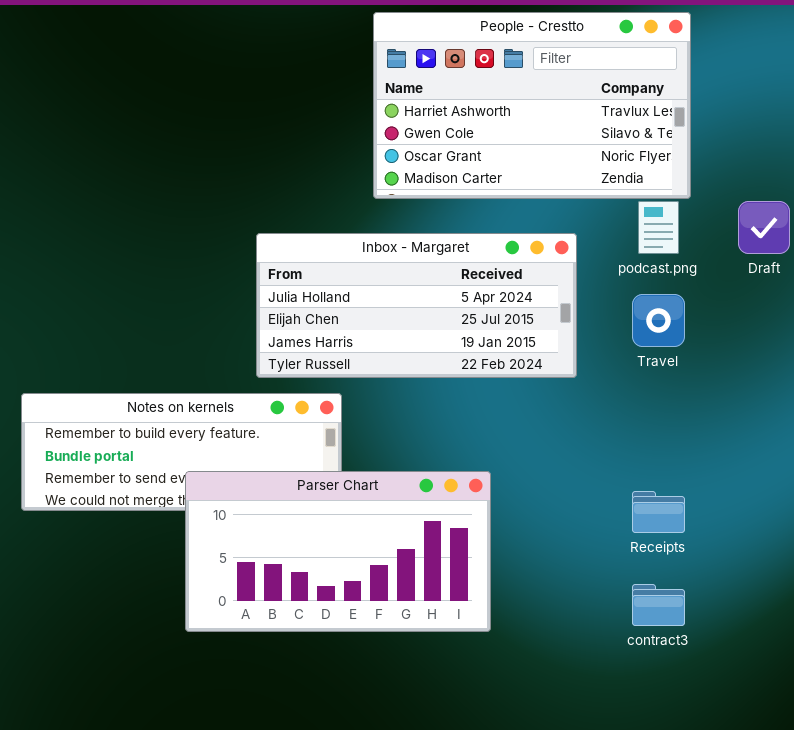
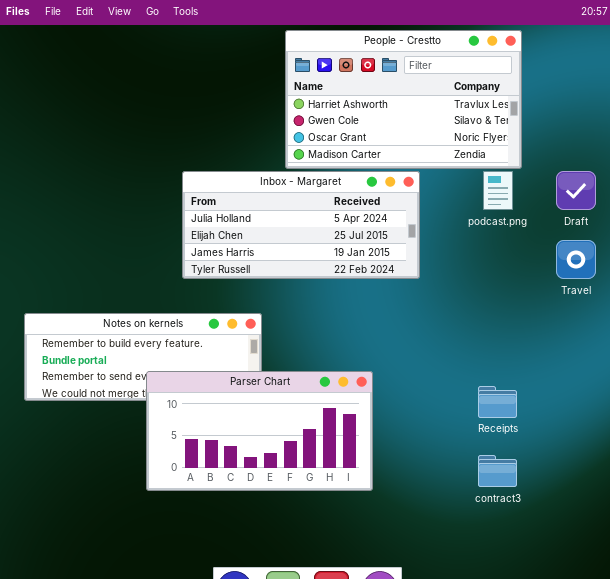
Inbox - Margaret: [256,233,577,378] -> [182,171,420,279], moved
Travel: [632,294,685,347] -> [556,240,596,279], moved

